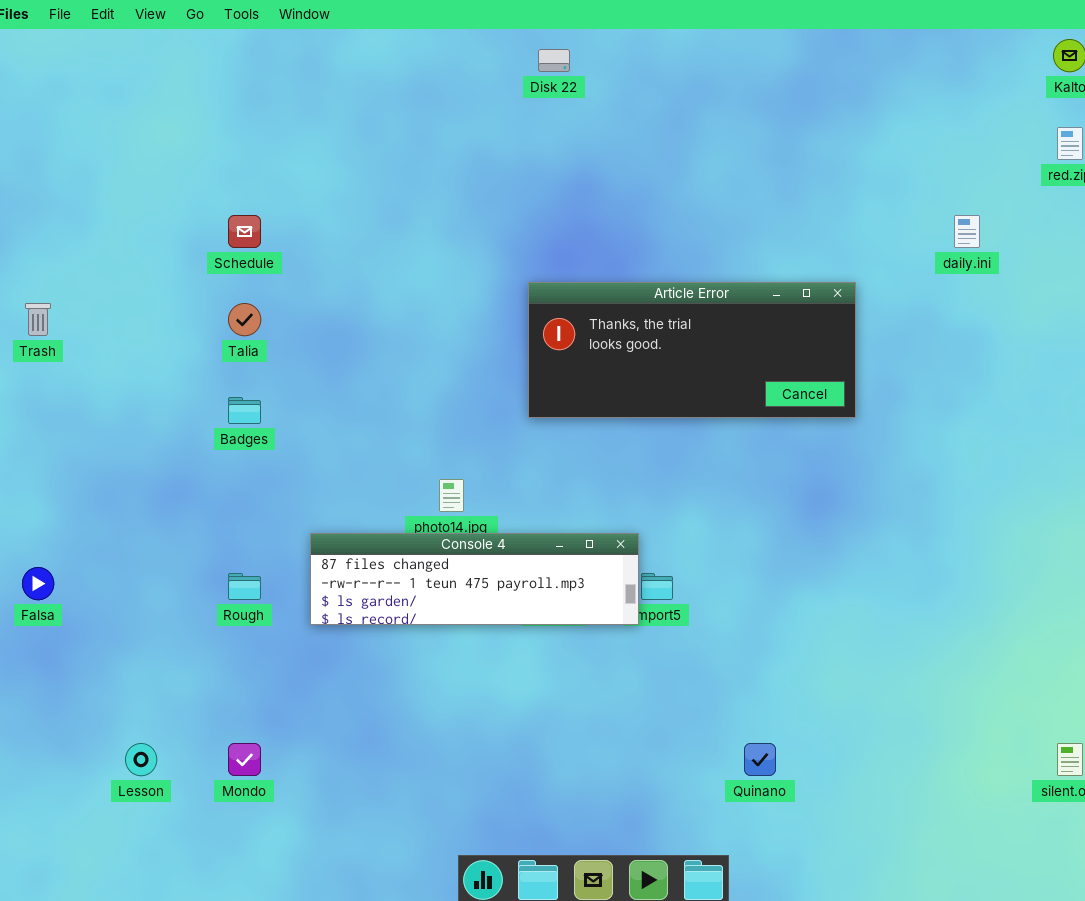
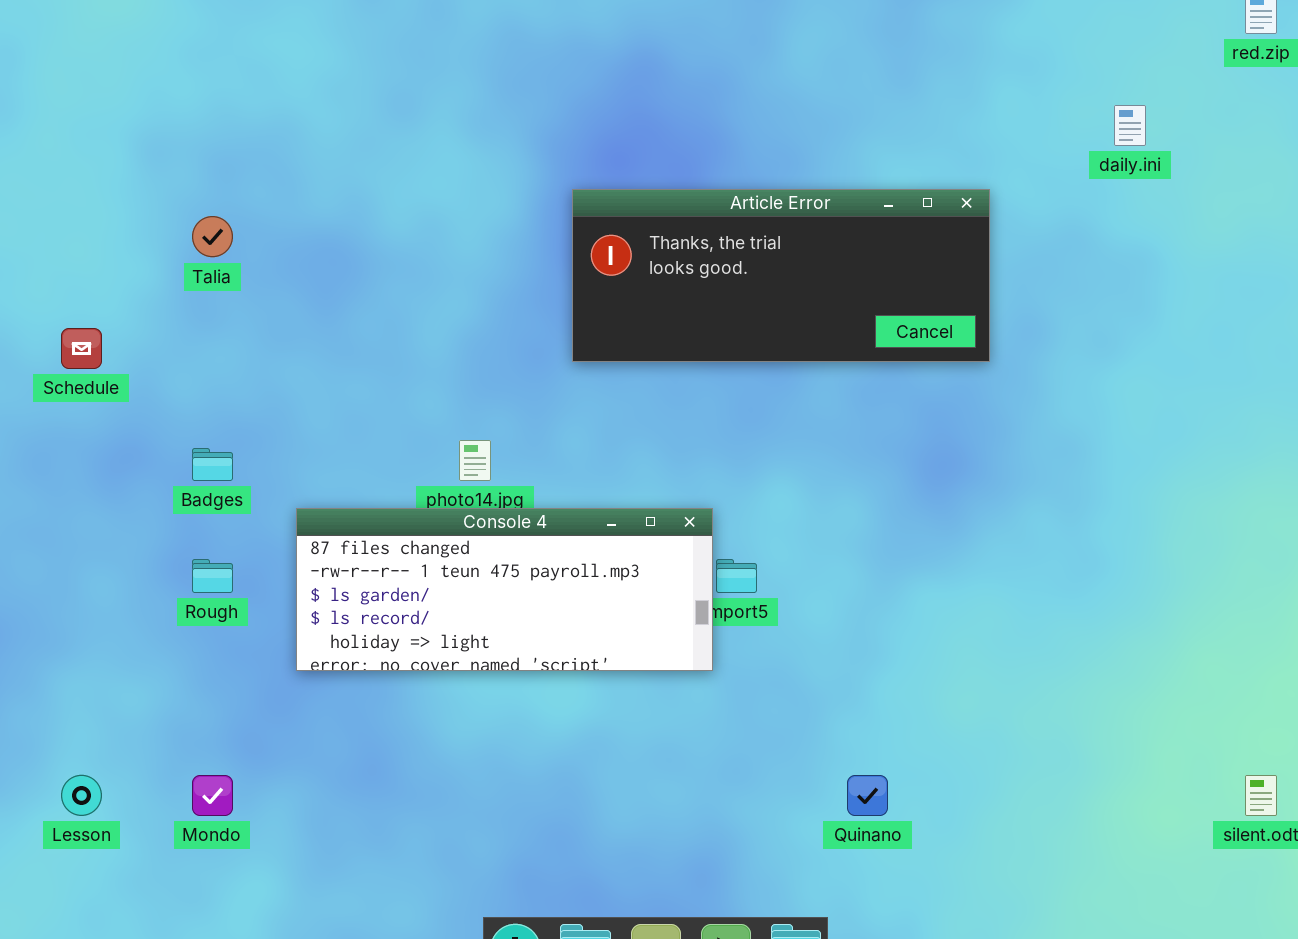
Schedule: [228,215,261,248] -> [61,328,102,369], moved
Badges: [228,397,261,424] -> [192,448,233,481], moved
Console 4: [310,533,639,625] -> [296,508,713,671], resized

